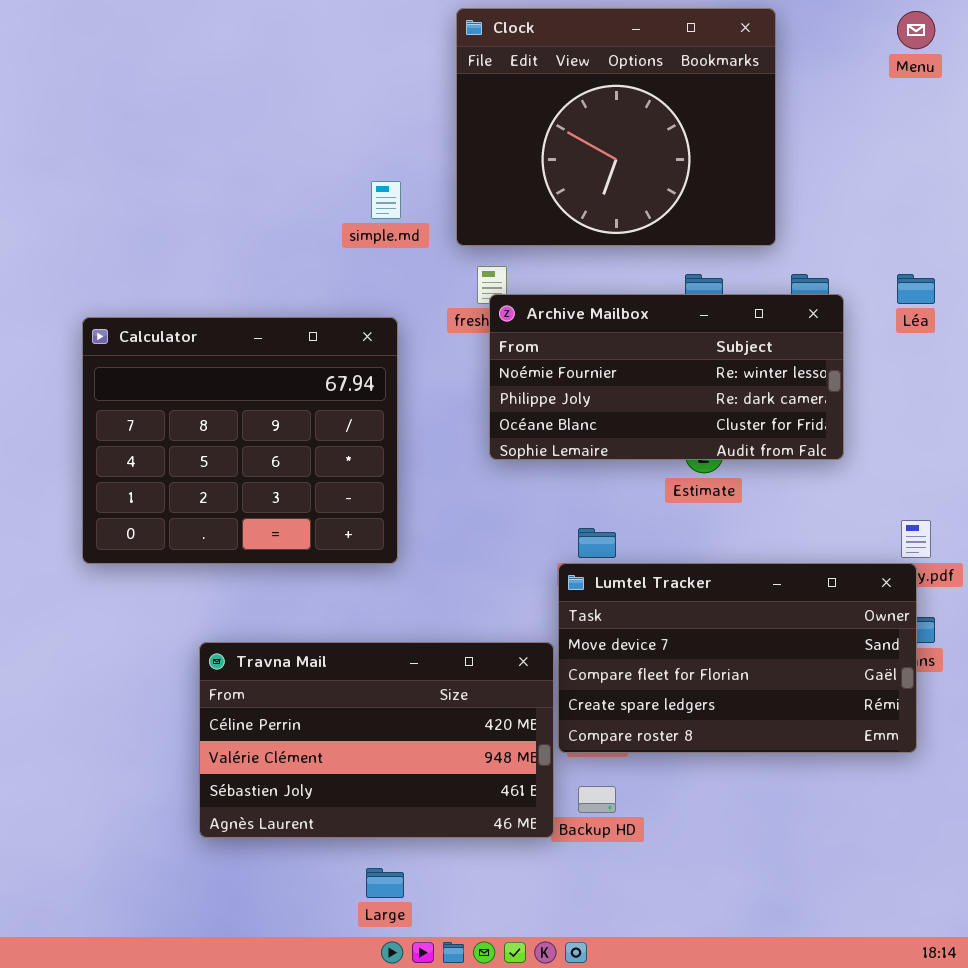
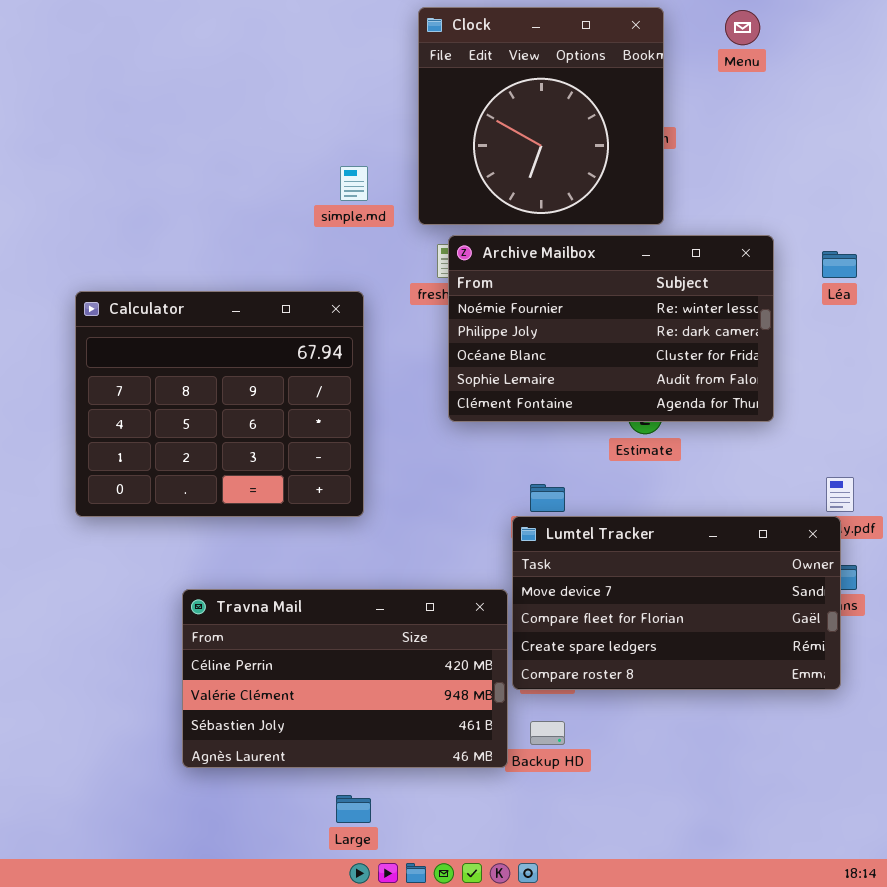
Clock: [456,8,776,246] -> [418,7,664,225], resized
Menu: [897,11,935,49] -> [725,10,760,45], moved
Archive Mailbox: [489,294,844,460] -> [448,235,774,422], resized

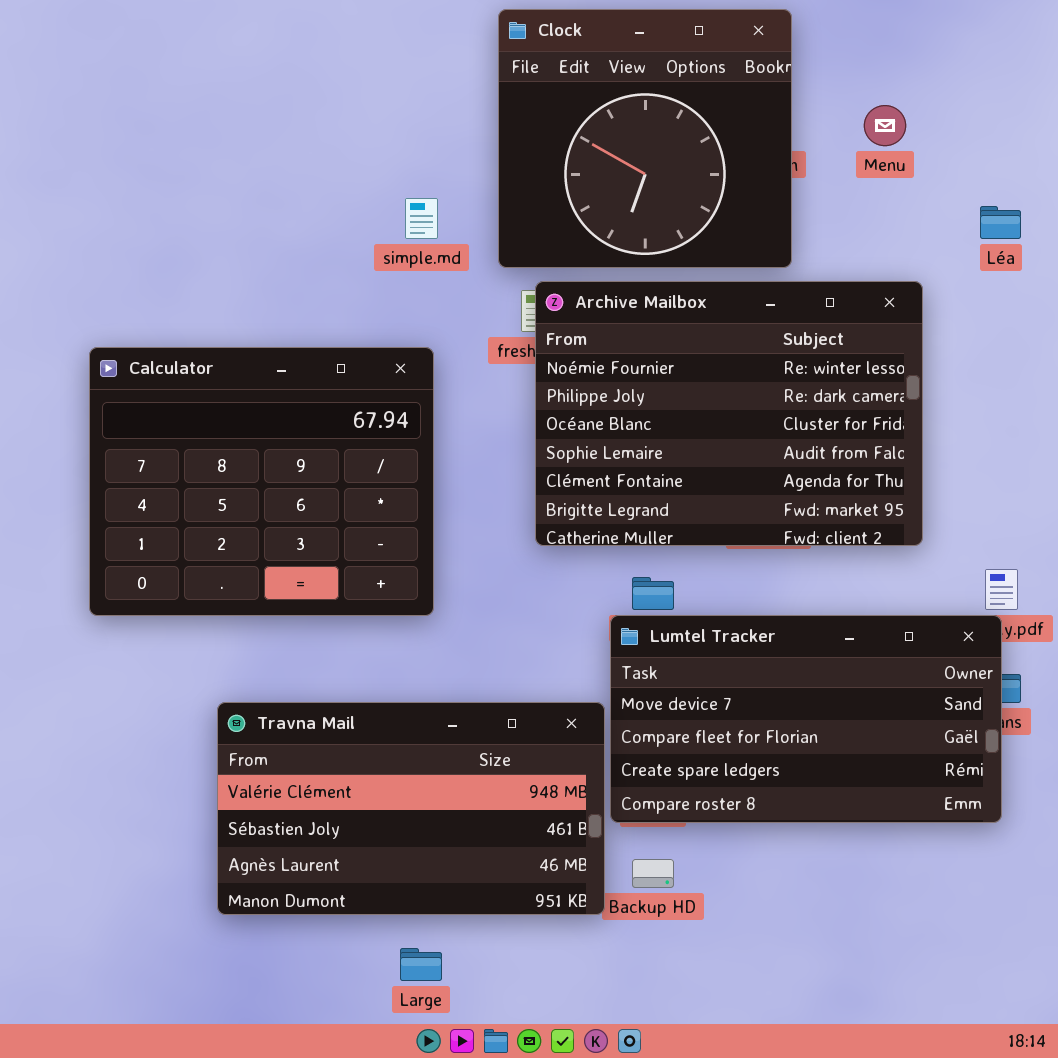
Menu: [725,10,760,45] -> [864,105,906,146], moved
Archive Mailbox: [448,235,774,422] -> [535,281,923,546], resized
Léa: [822,251,857,278] -> [980,206,1021,239], moved
Travna Mail: [182,589,508,768] -> [217,702,605,915], scrolled down 1 row

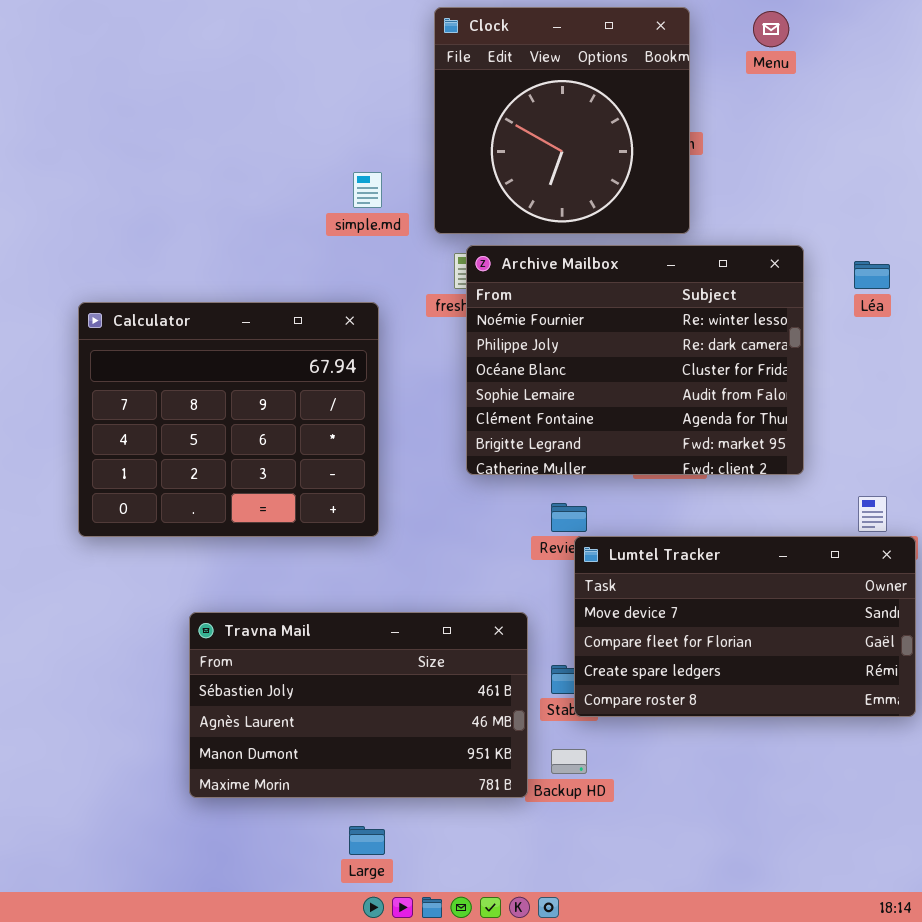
Menu: [864,105,906,146] -> [753,11,789,47], moved
Léa: [980,206,1021,239] -> [854,261,890,289], moved
Lumtel Tracker: [610,615,1002,823] -> [574,536,916,717], moved
Travna Mail: [217,702,605,915] -> [189,612,528,798], scrolled down 1 row

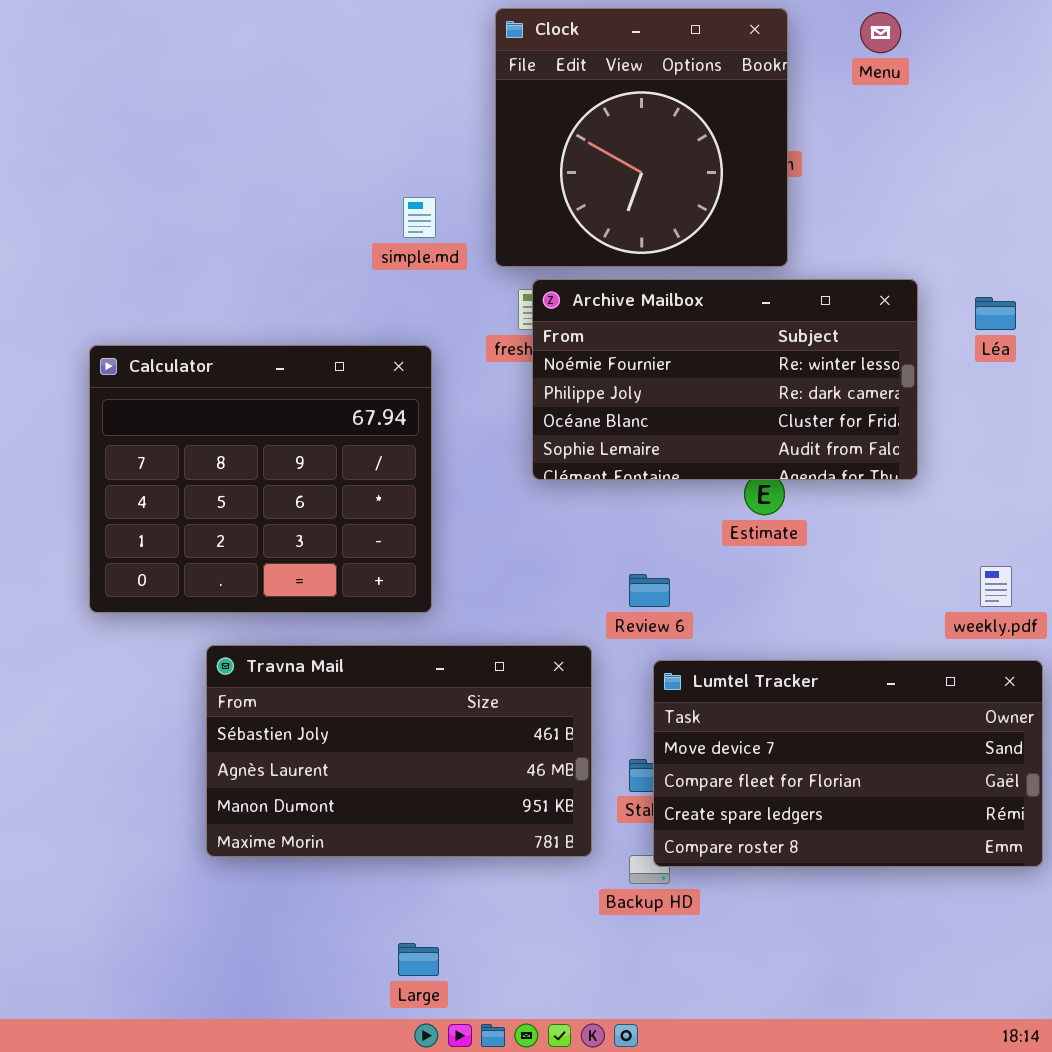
Archive Mailbox: [466,245,804,475] -> [532,279,918,480], resized
Lumtel Tracker: [574,536,916,717] -> [653,660,1043,867], moved
Travna Mail: [189,612,528,798] -> [206,645,592,857], moved

